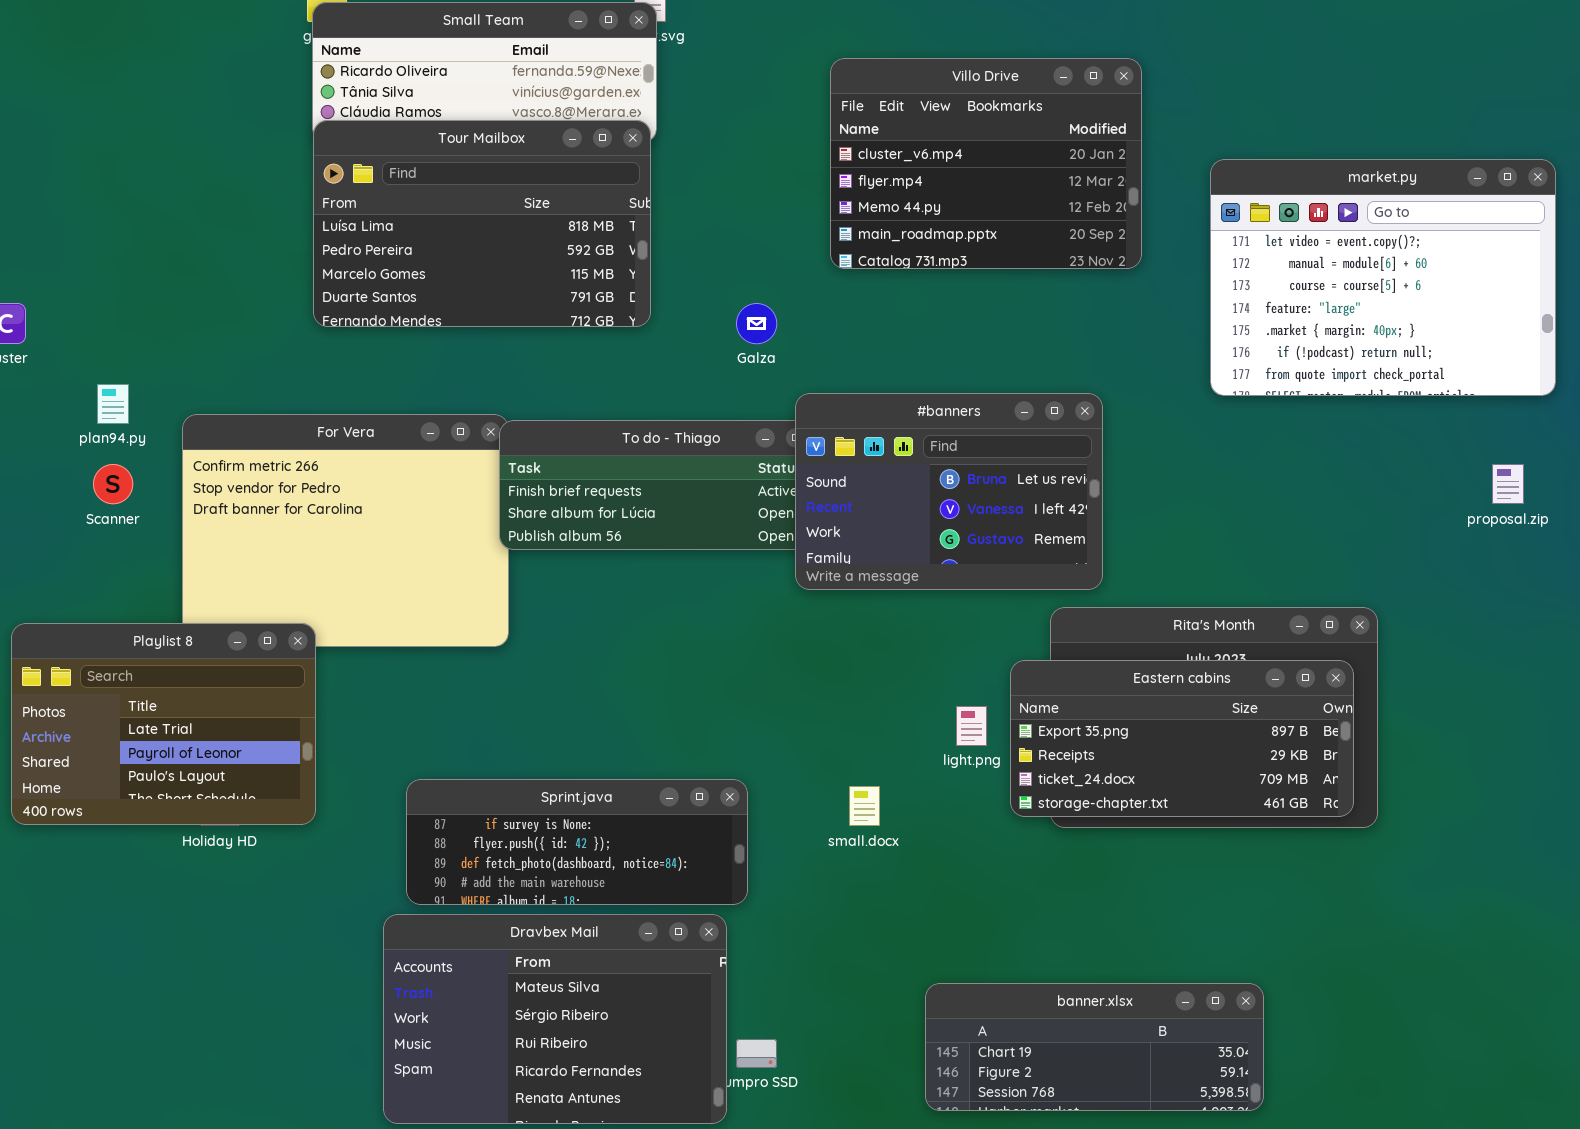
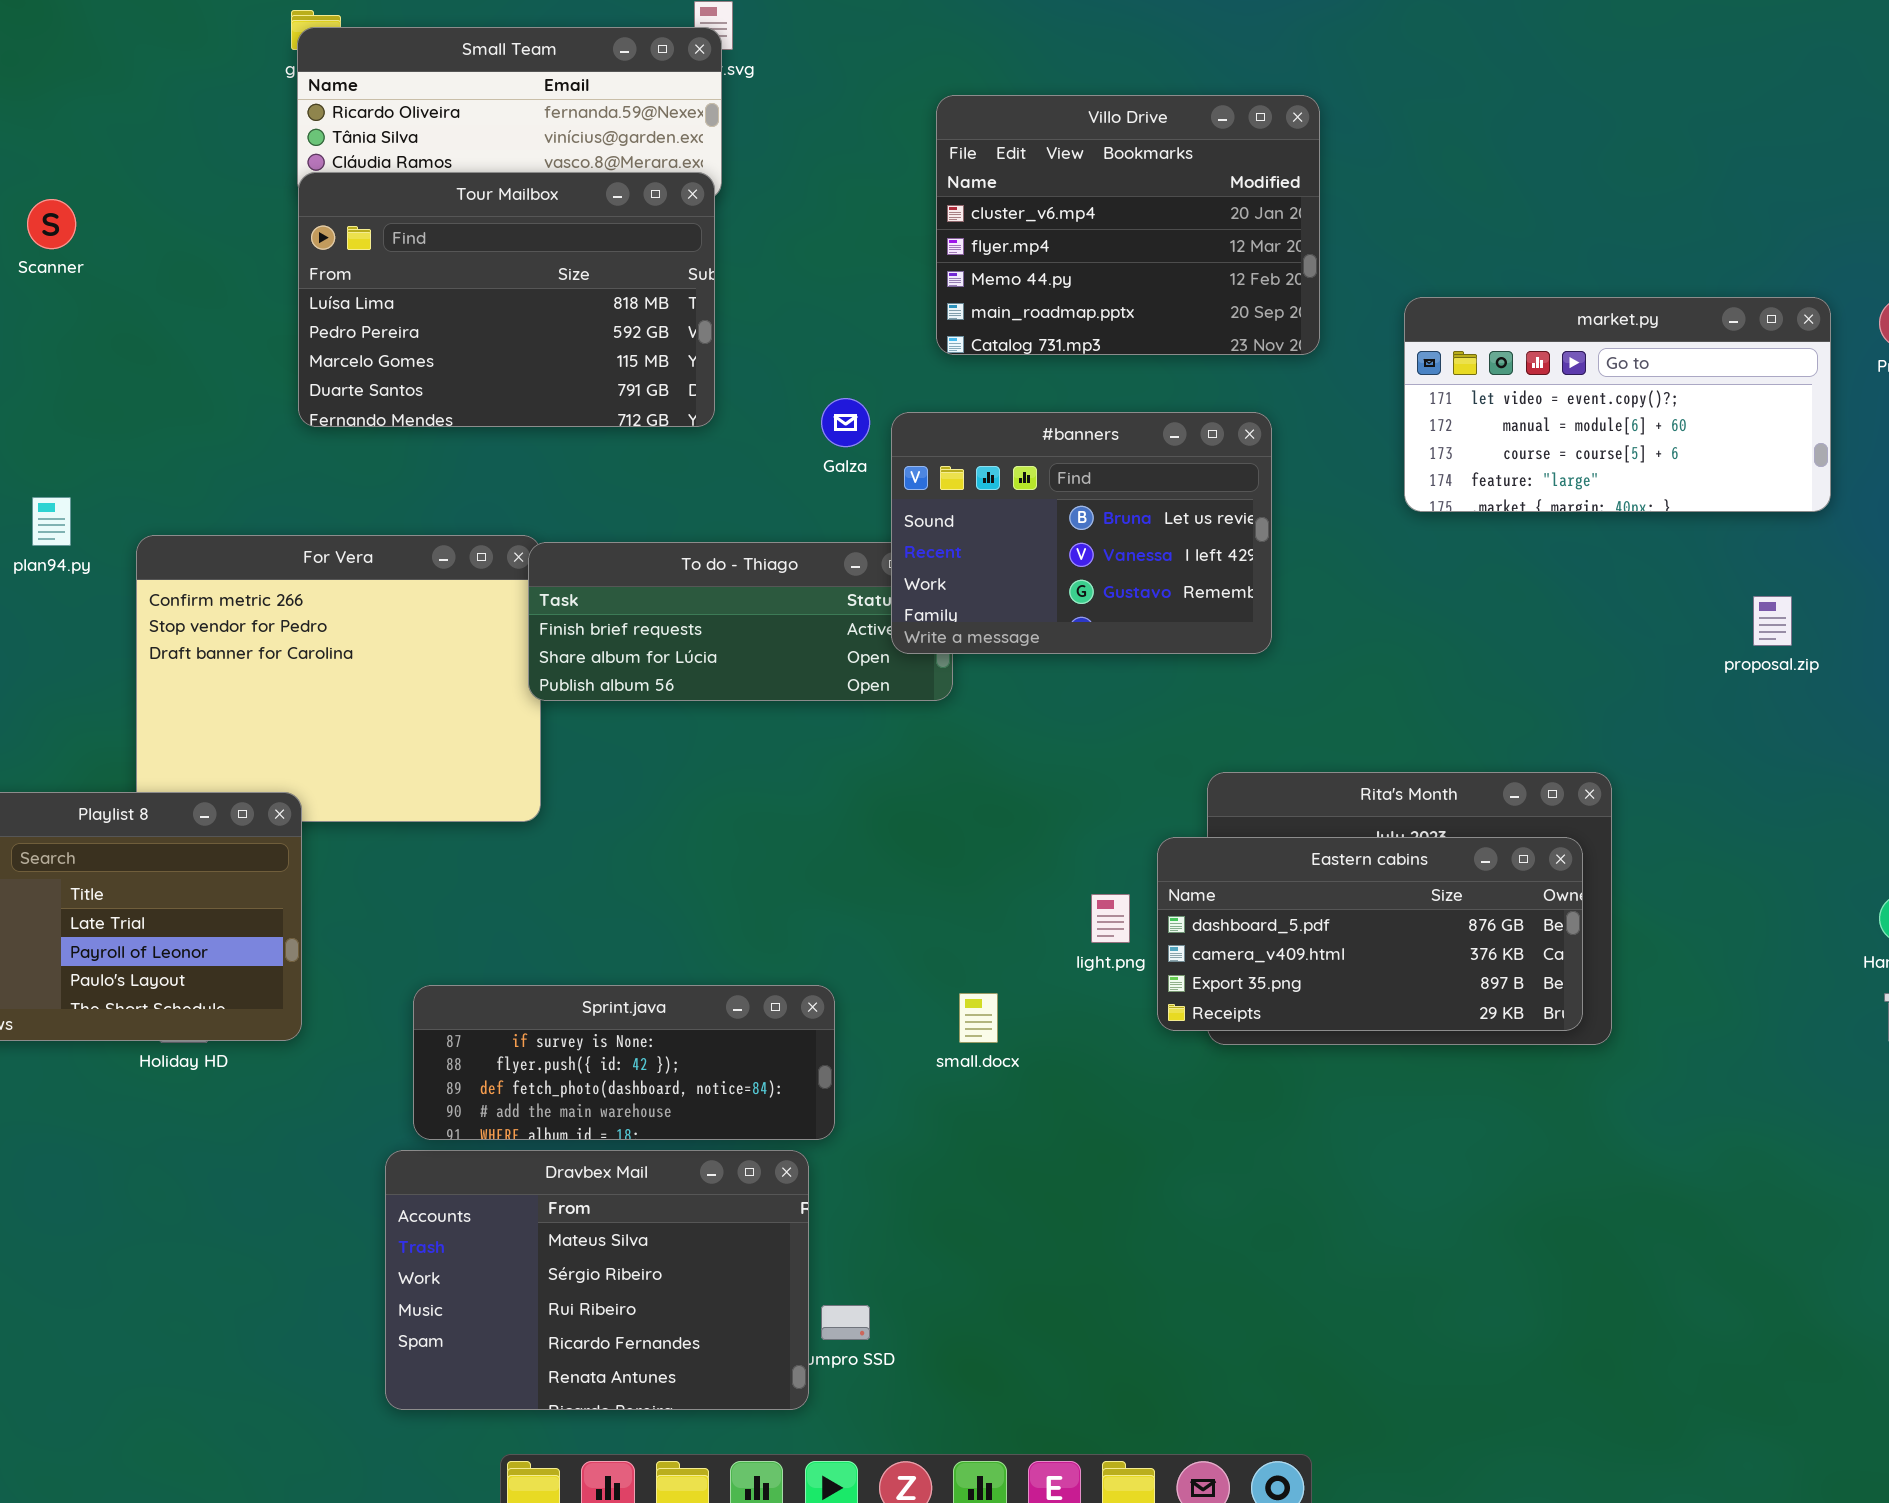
market.py: [1210,159,1556,396] -> [1404,297,1831,512], resized
#banners: [795,393,1103,590] -> [891,412,1272,654], moved
Scanner: [93,464,133,504] -> [27,199,76,249], moved
Eastern cabins: [1010,660,1354,817] -> [1157,837,1583,1031], scrolled up 2 rows
banner.xlsx: [925,983,1264,1111] -> none, closed

